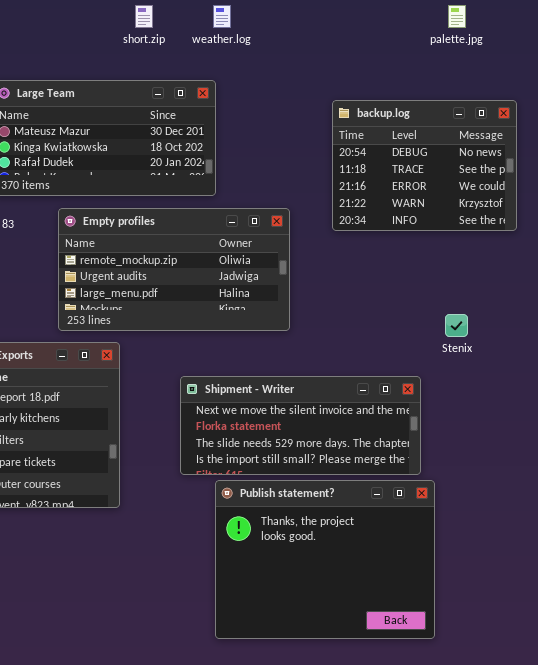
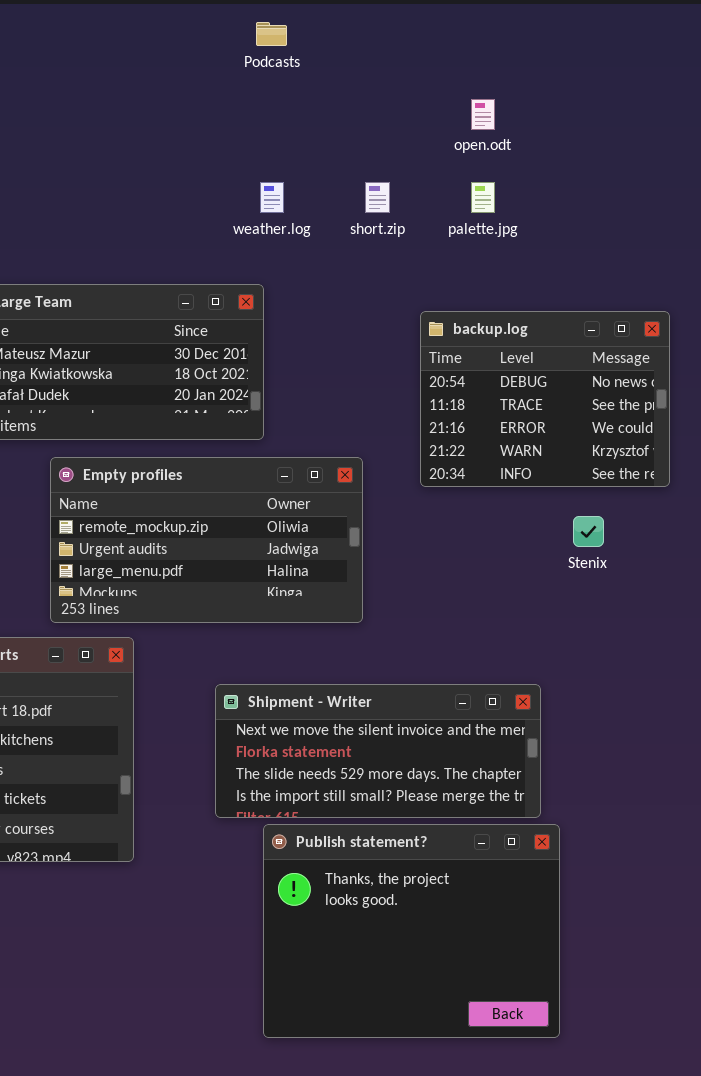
short.zip: [135,5,153,28] -> [365,182,390,213], moved
palette.jpg: [448,5,466,28] -> [471,182,495,213], moved
Stenix: [445,314,468,337] -> [573,516,604,547], moved

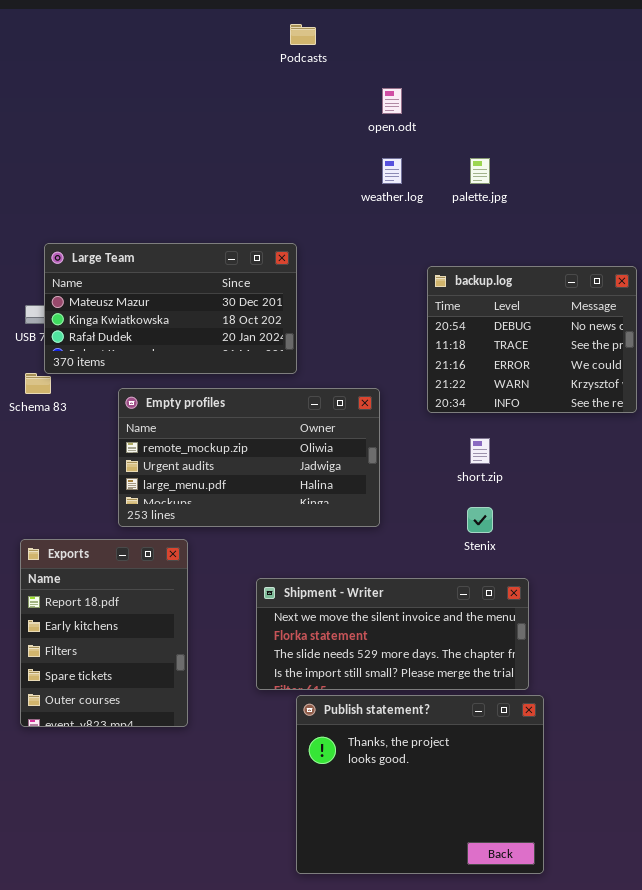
open.odt: [471,99,495,130] -> [382,88,402,114], moved
weather.log: [260,182,284,213] -> [382,158,402,184], moved
short.zip: [365,182,390,213] -> [470,438,490,464], moved
Stenix: [573,516,604,547] -> [467,507,493,533], moved

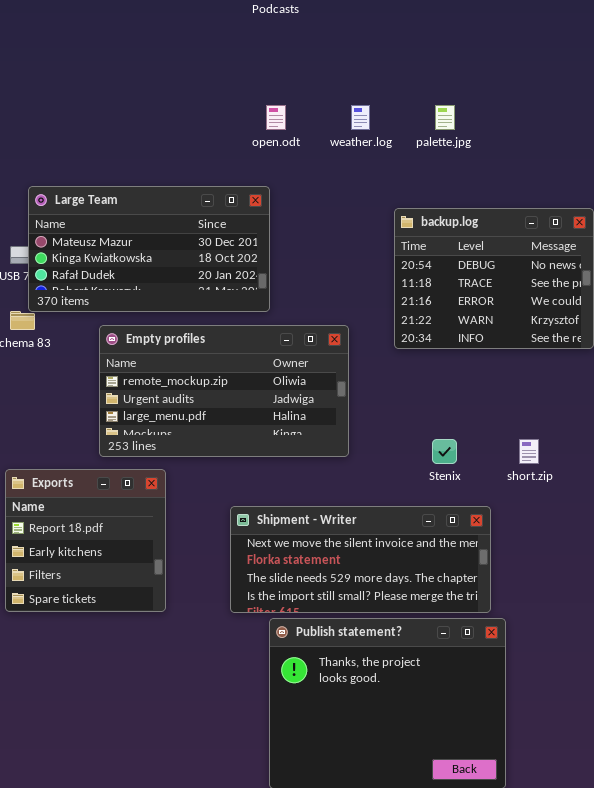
open.odt: [382,88,402,114] -> [266,105,286,130], moved
short.zip: [470,438,490,464] -> [519,439,539,464], moved
Exports: [20,539,188,727] -> [5,469,166,612], resized

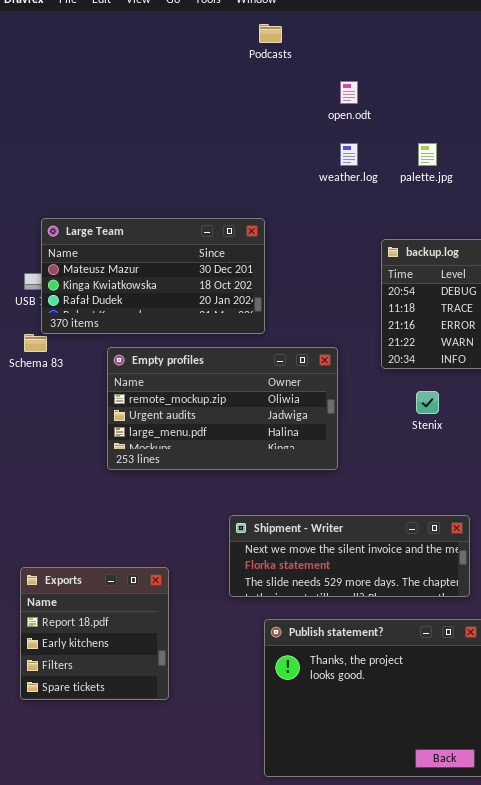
open.odt: [266,105,286,130] -> [340,81,358,104], moved
Stenix: [432,439,457,464] -> [416,391,439,414], moved
Exports: [5,469,166,612] -> [20,567,169,700], moved
Shipment - Writer: [230,506,491,613] -> [229,515,470,597], resized

